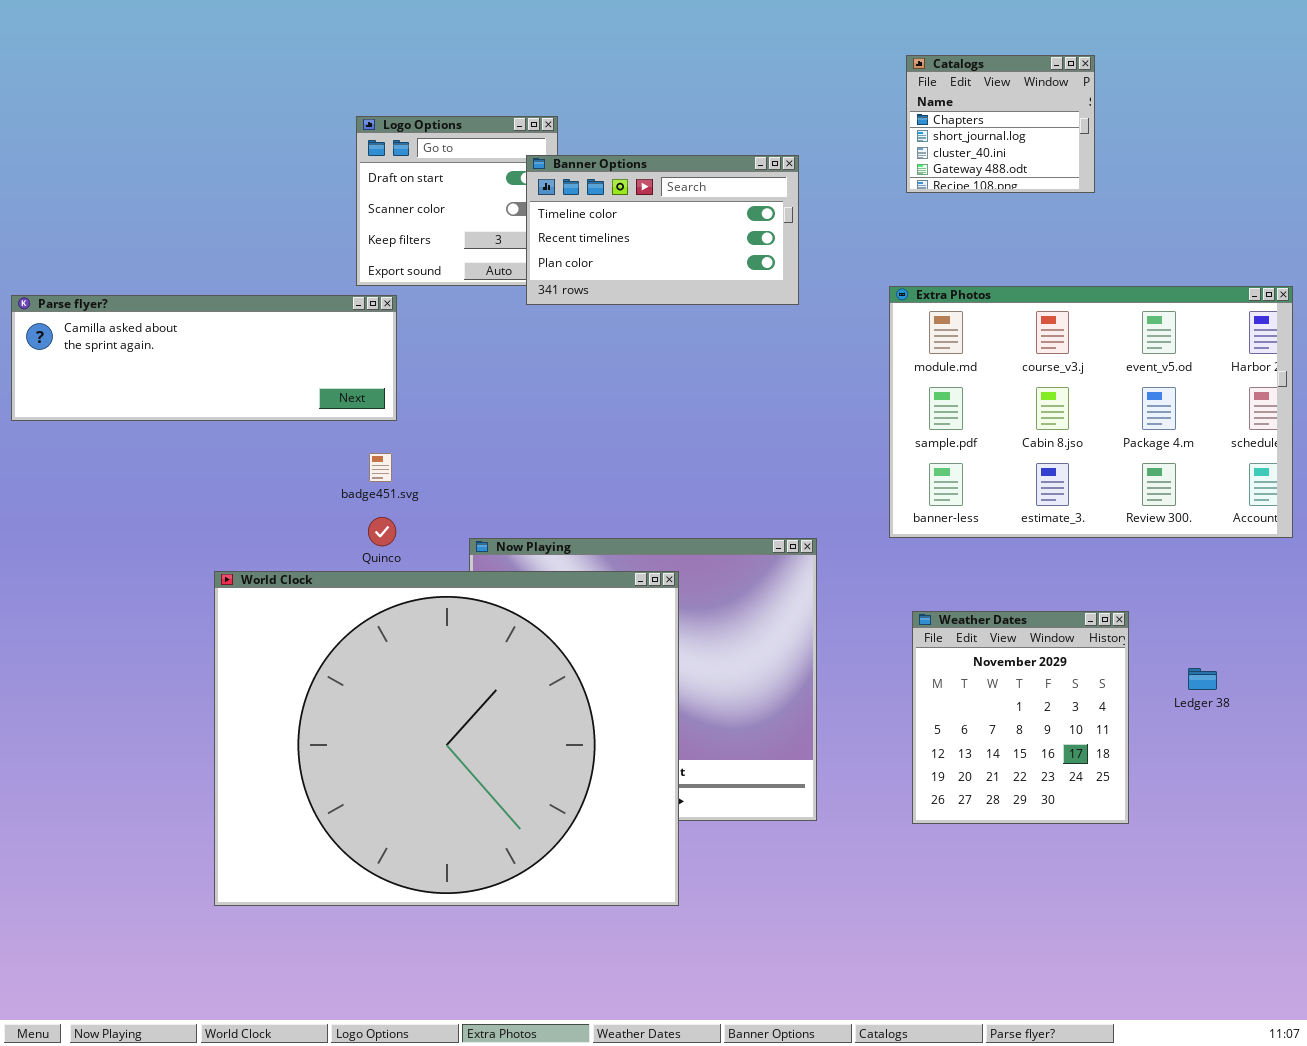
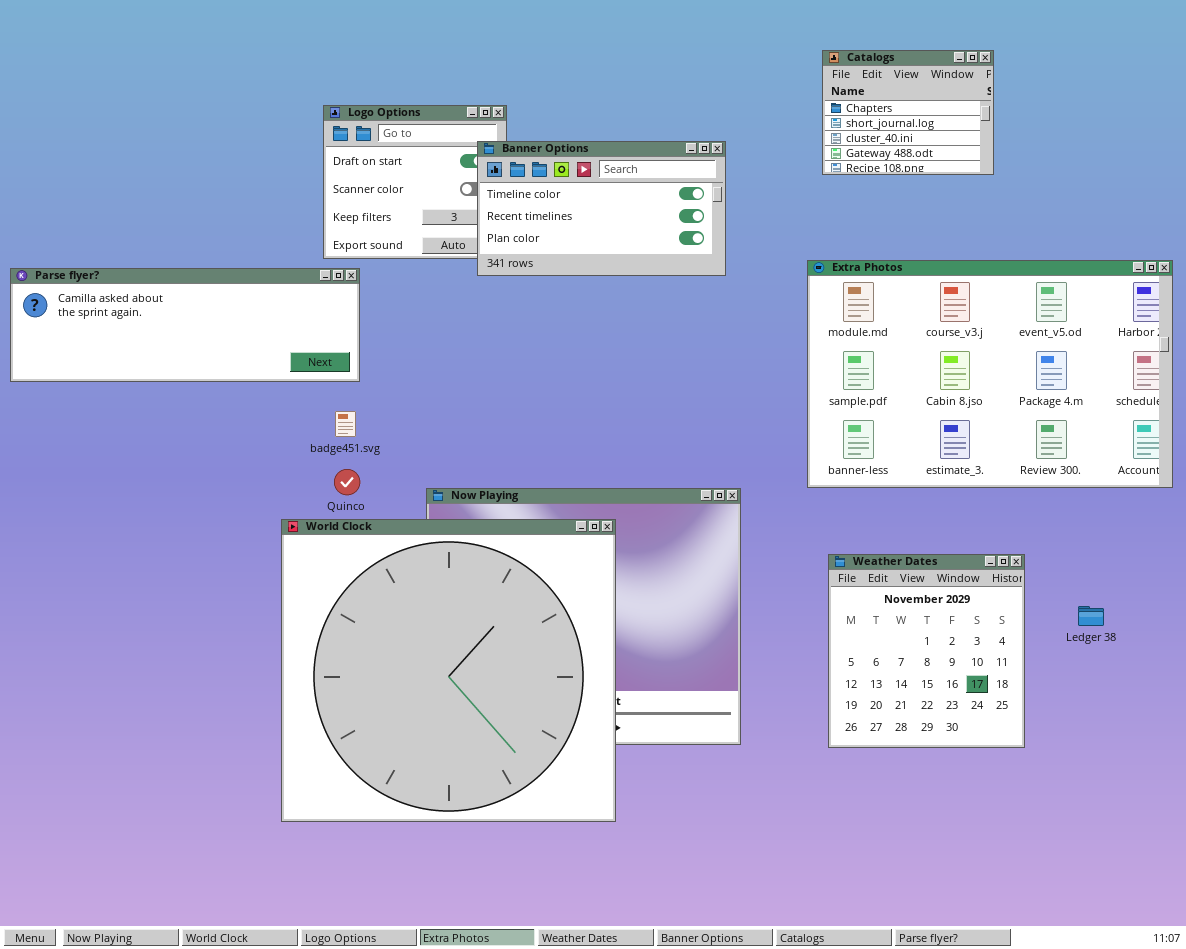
World Clock: [214,571,679,906] -> [281,519,616,822], resized

